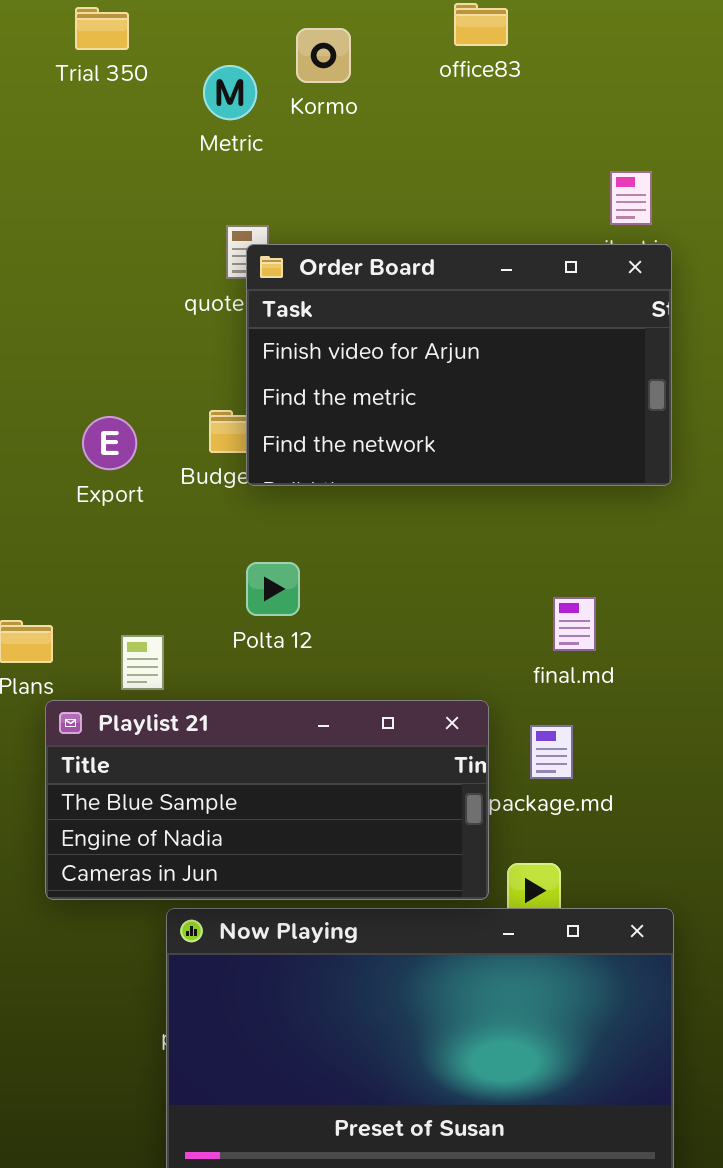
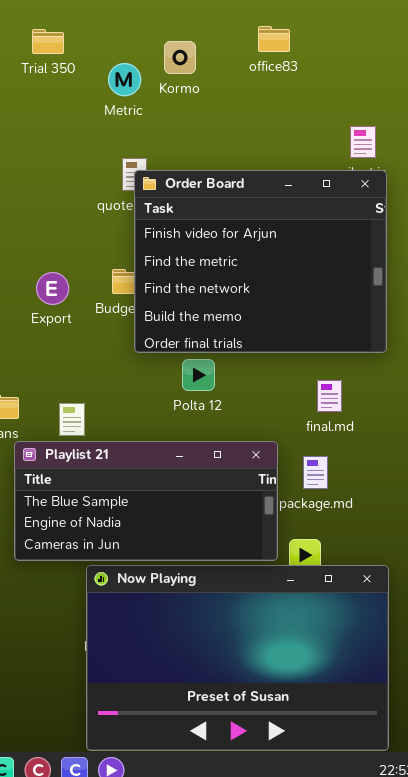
Order Board: [246,244,672,486] -> [134,170,387,353], resized
Polta 12: [246,562,300,616] -> [182,359,215,391], moved

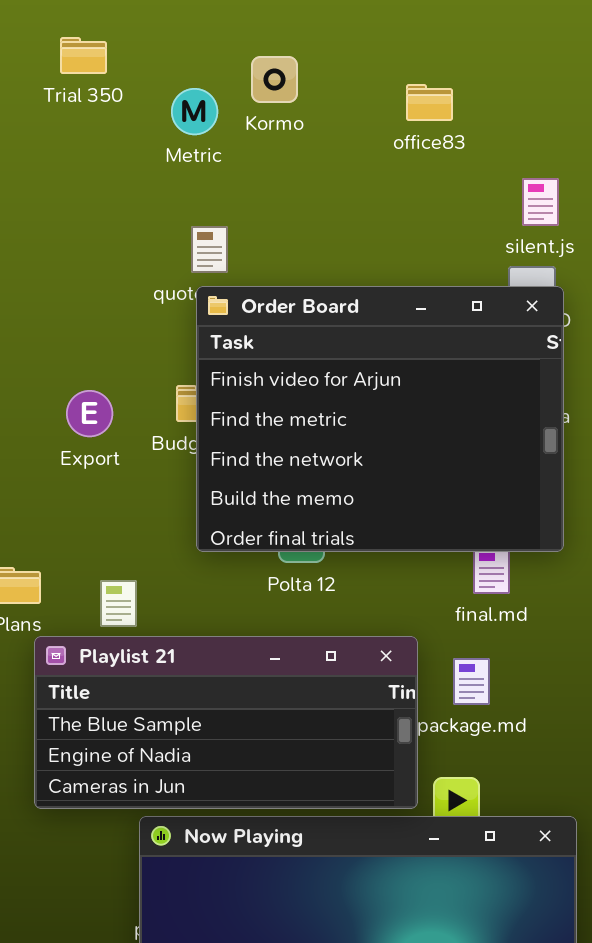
office83: [258,26,290,52] -> [406,84,453,121], moved
Order Board: [134,170,387,353] -> [196,286,564,552], moved

